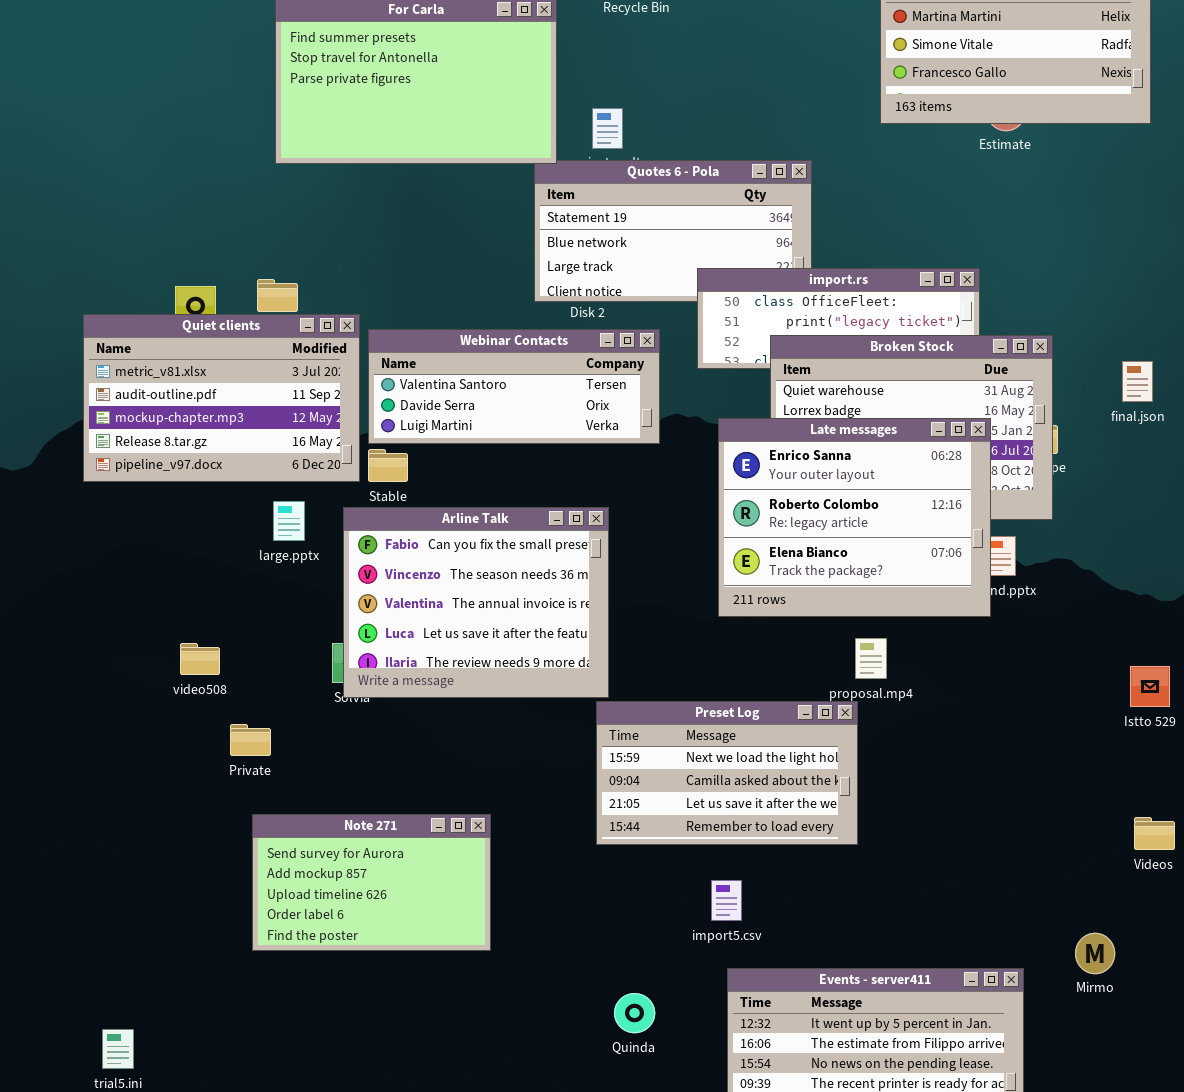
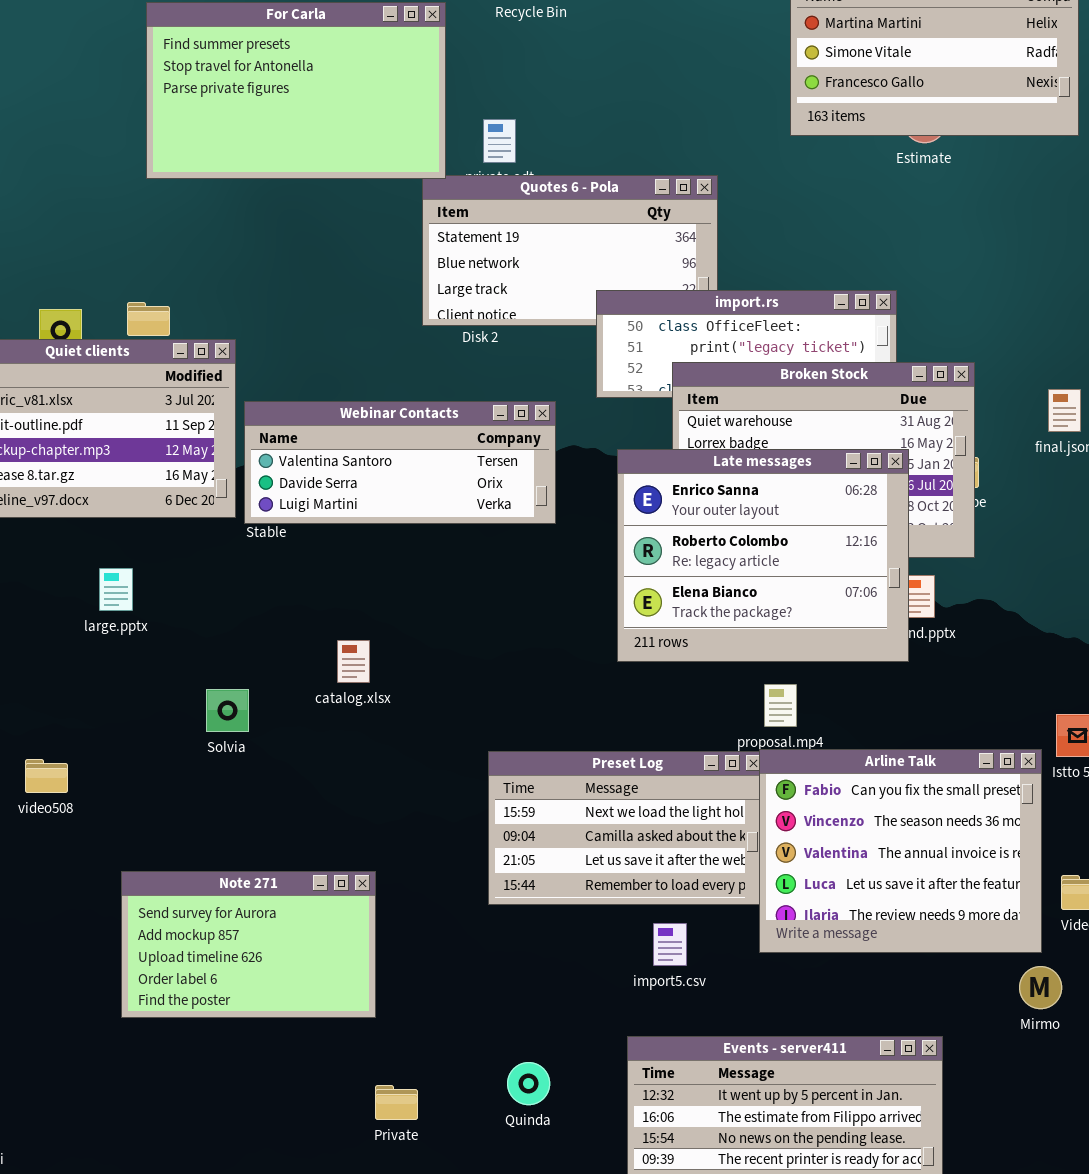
Webinar Contacts: [368,329,660,444] -> [244,401,556,524], moved
large.pptx: [273,501,305,541] -> [99,568,133,611], moved
Arline Talk: [343,507,609,698] -> [759,749,1042,953], moved
video508: [180,643,220,675] -> [25,759,68,793], moved
Private: [230,724,271,756] -> [375,1085,418,1120], moved
import5.csv: [711,880,742,921] -> [653,923,687,966], moved
Mirmo: [1075,933,1115,974] -> [1019,966,1062,1009], moved

